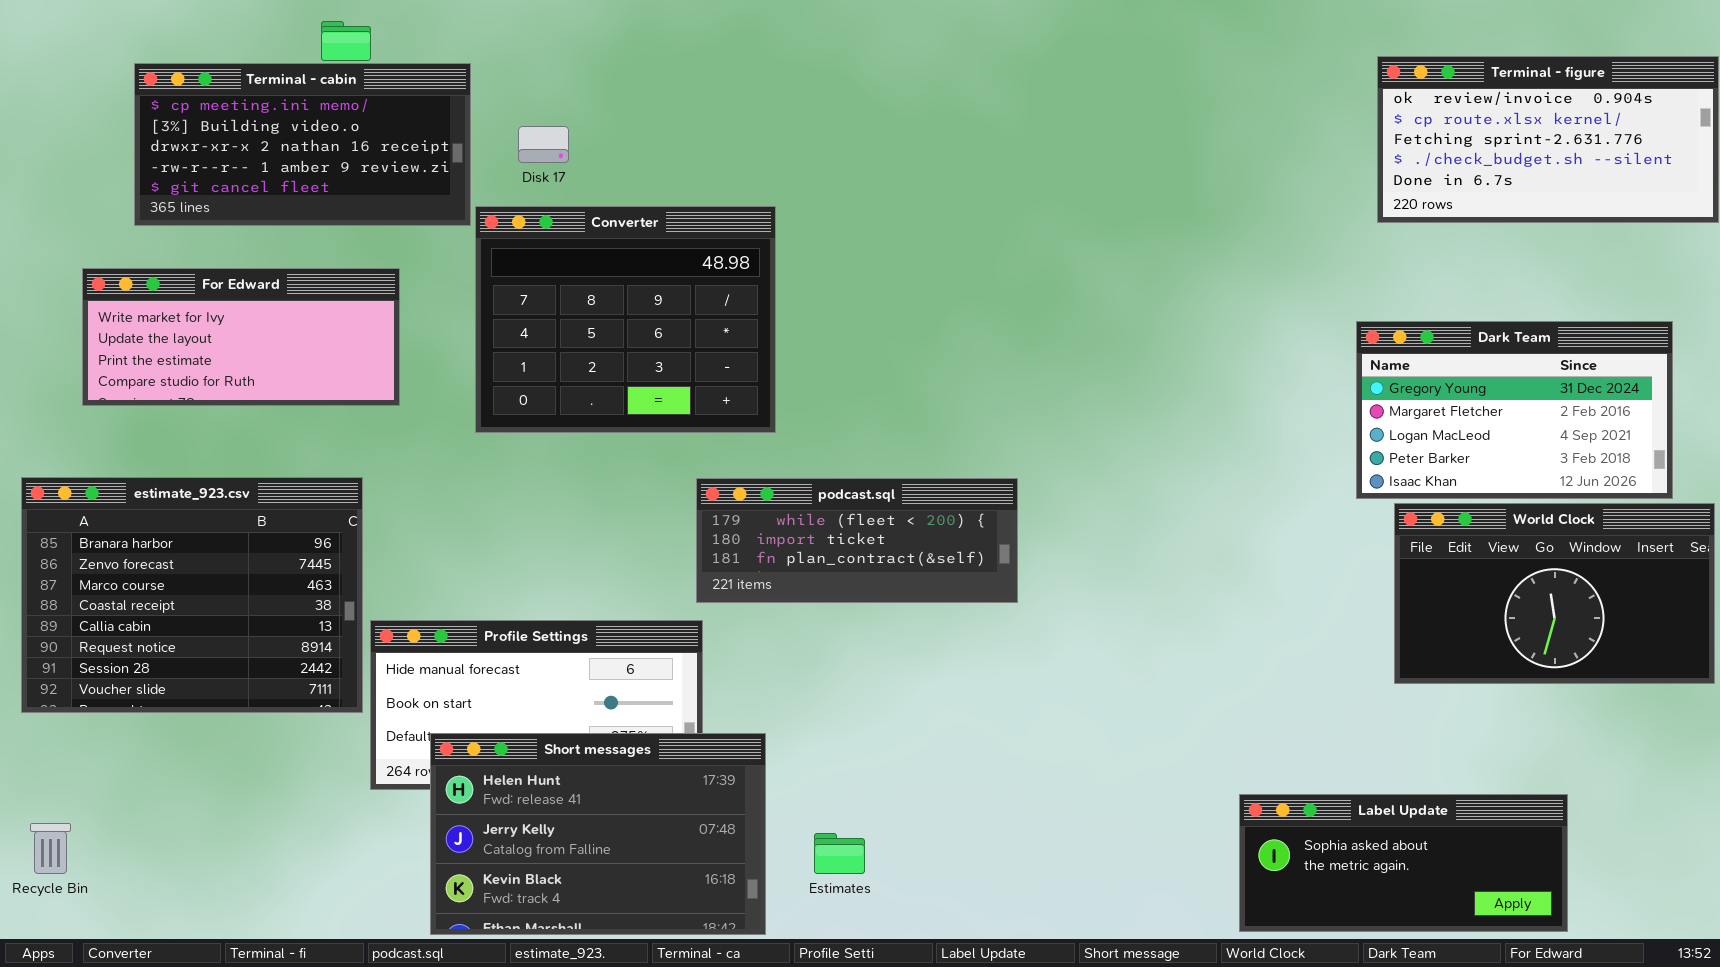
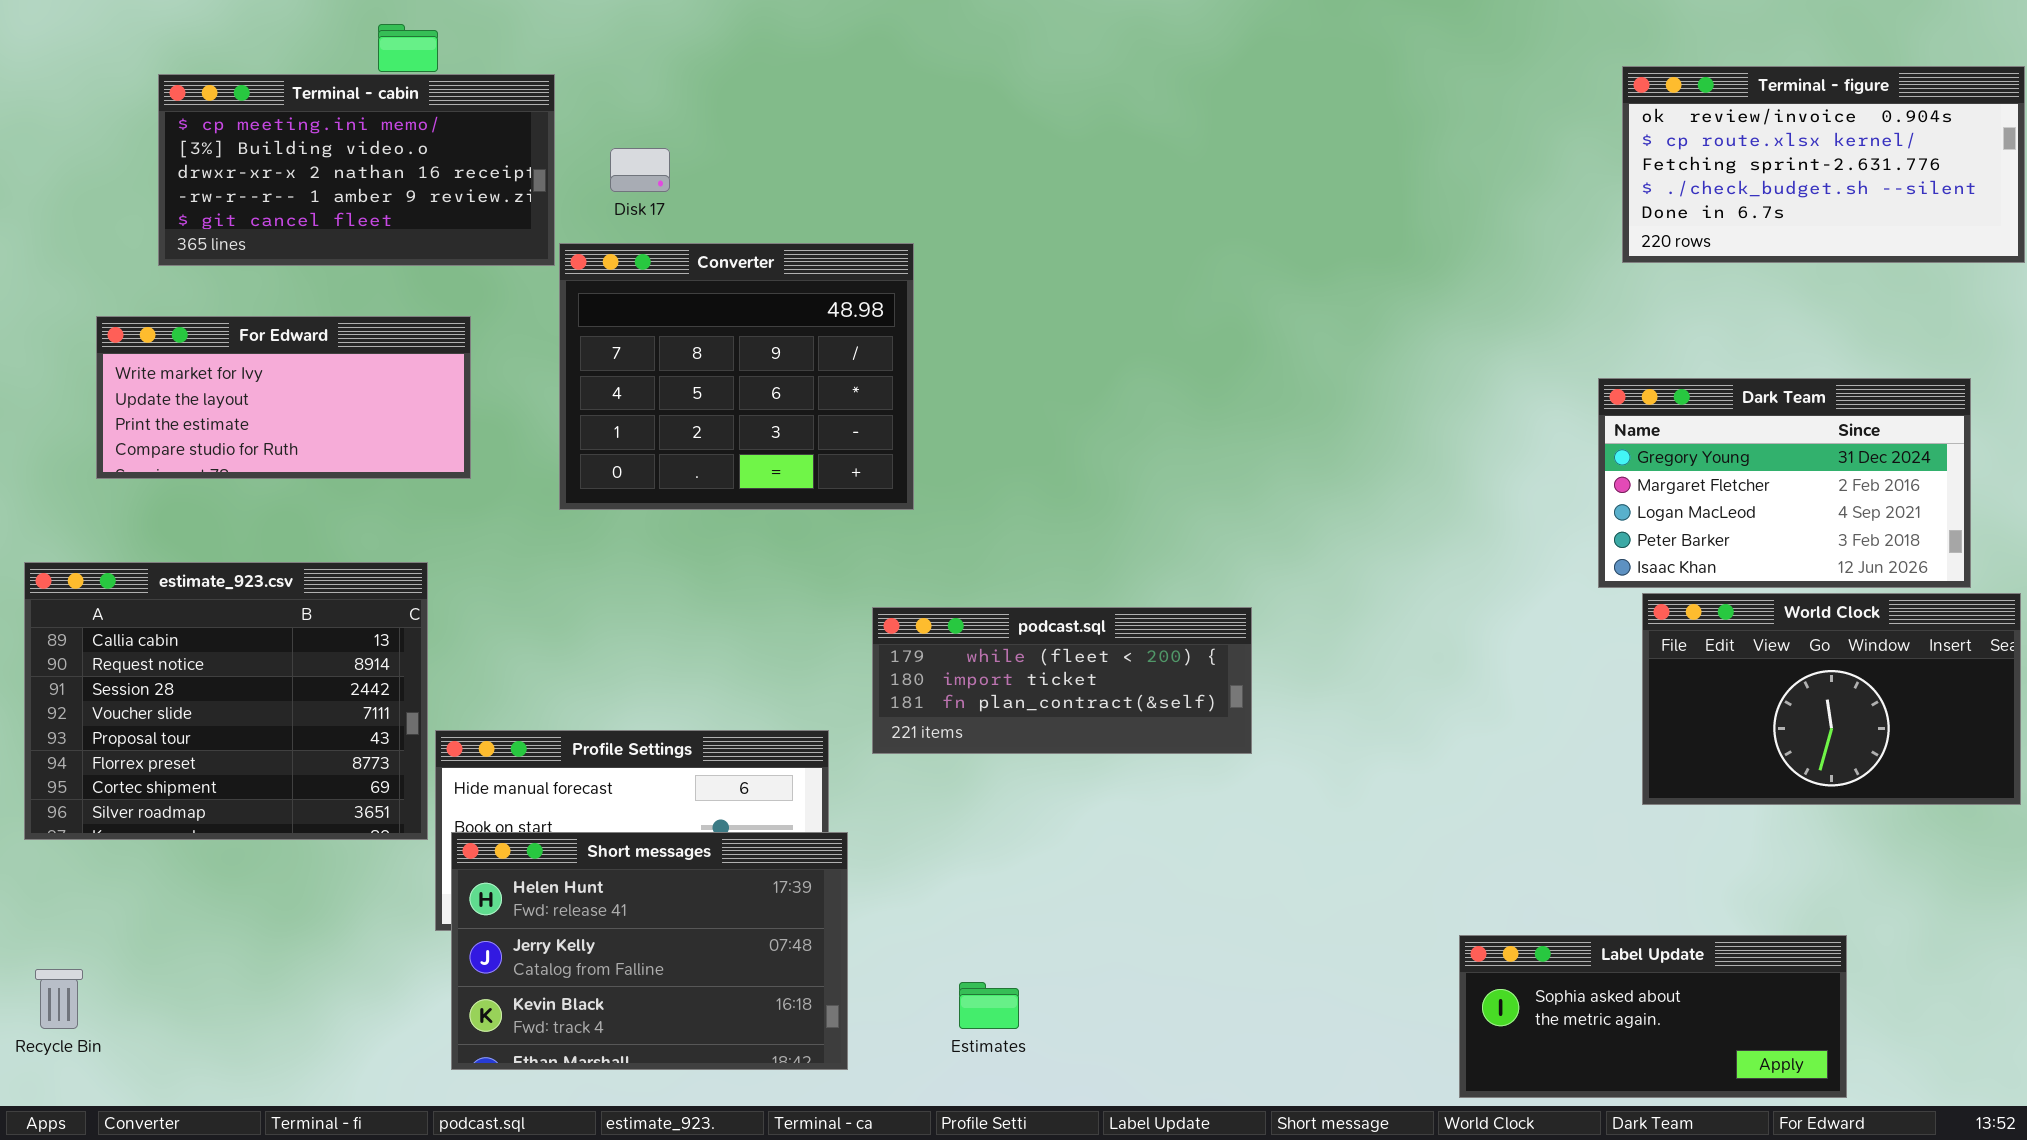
estimate_923.csv: [21,477,363,713] -> [24,562,428,840], scrolled down 4 rows
podcast.sql: [696,478,1018,603] -> [872,607,1252,754], moved
Short messages: [430,733,766,935] -> [451,832,848,1070], moved

